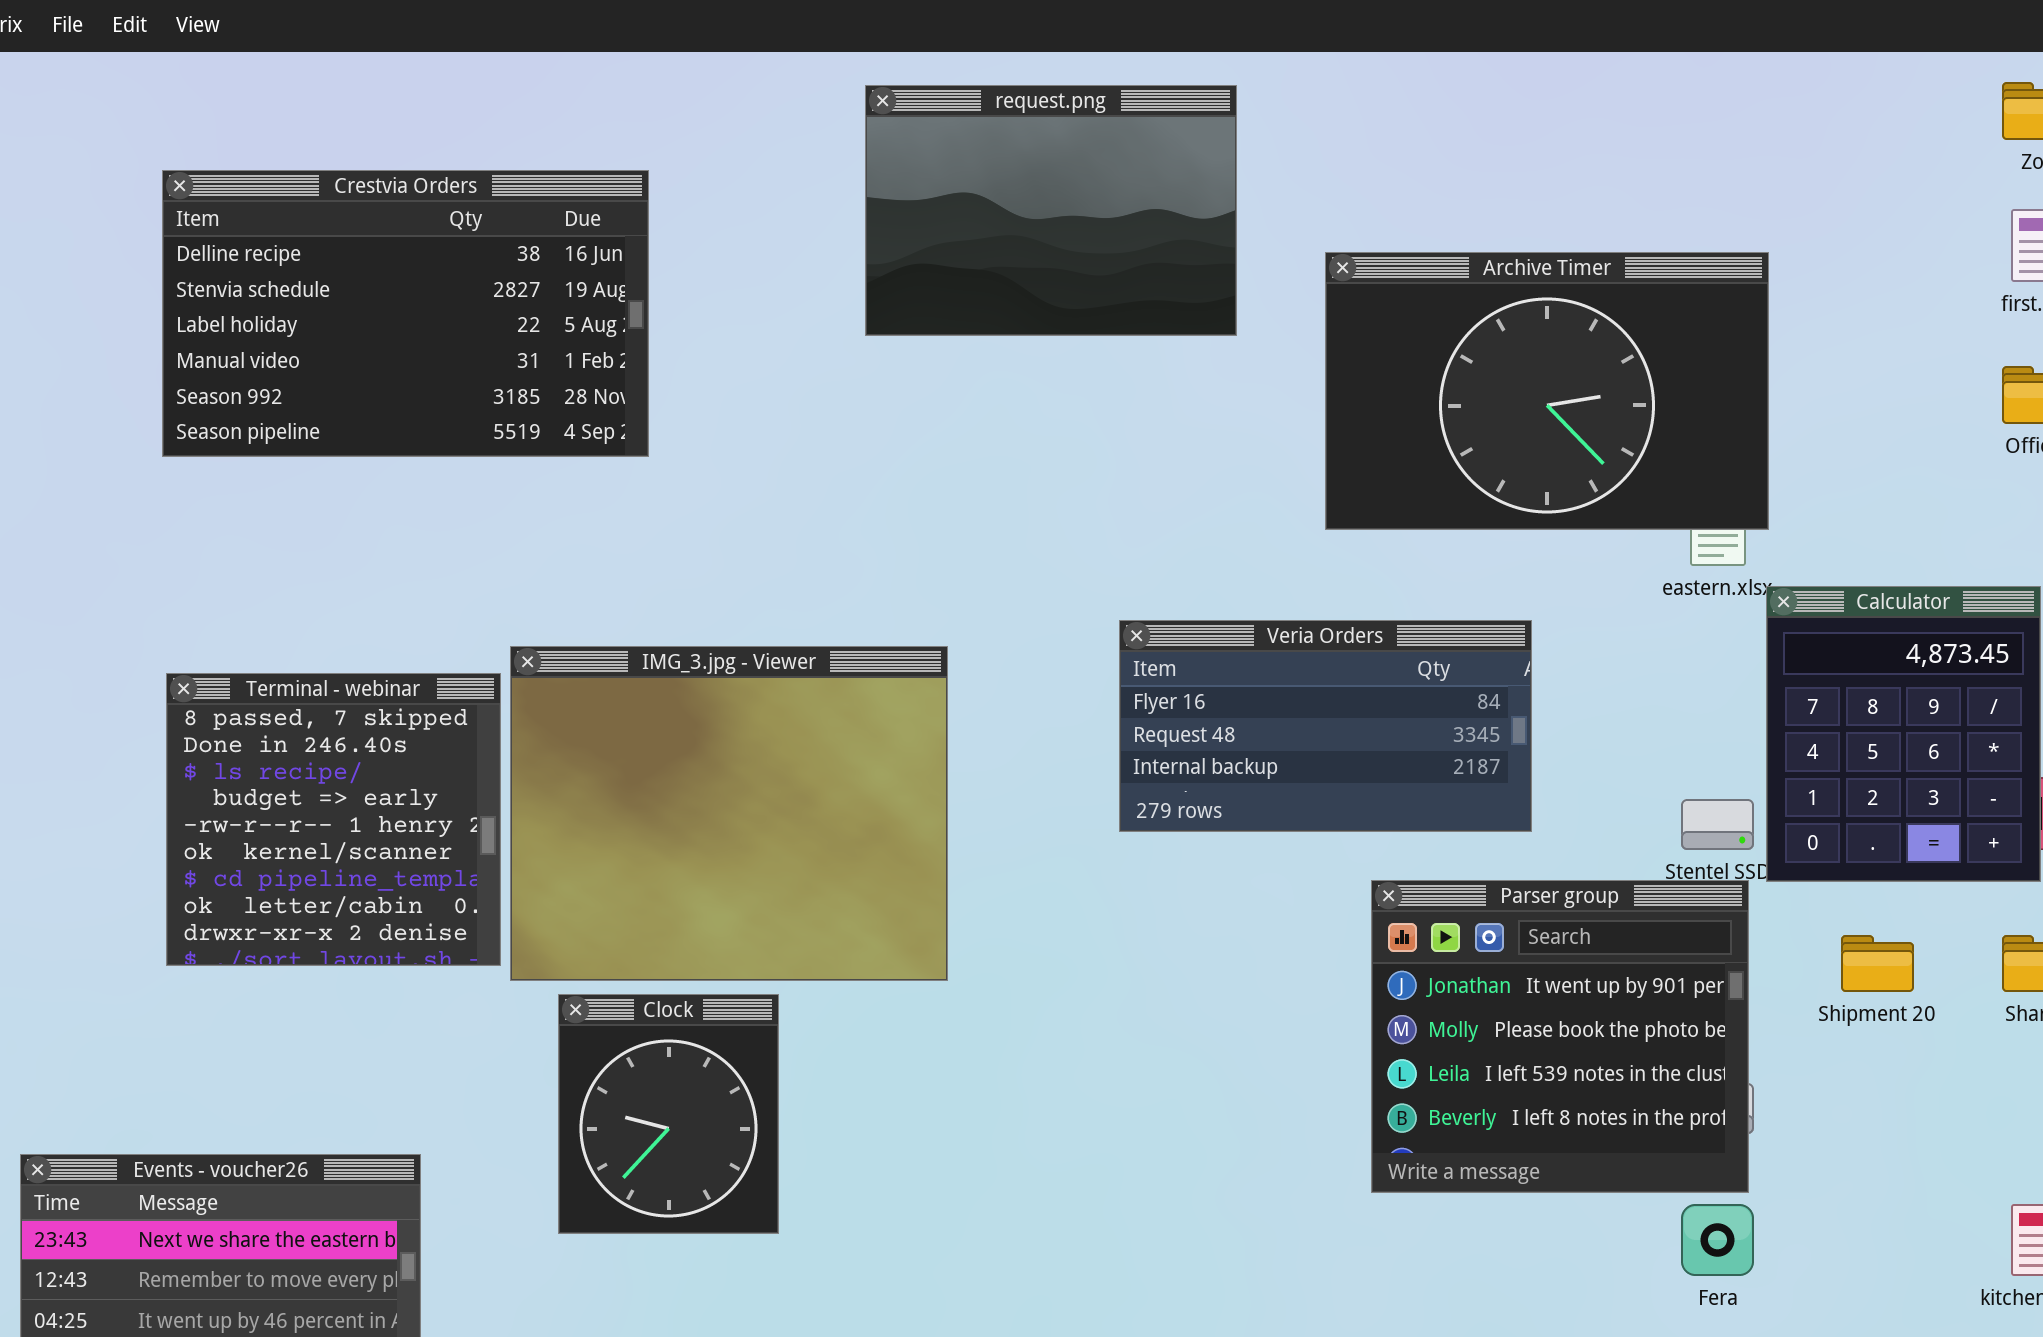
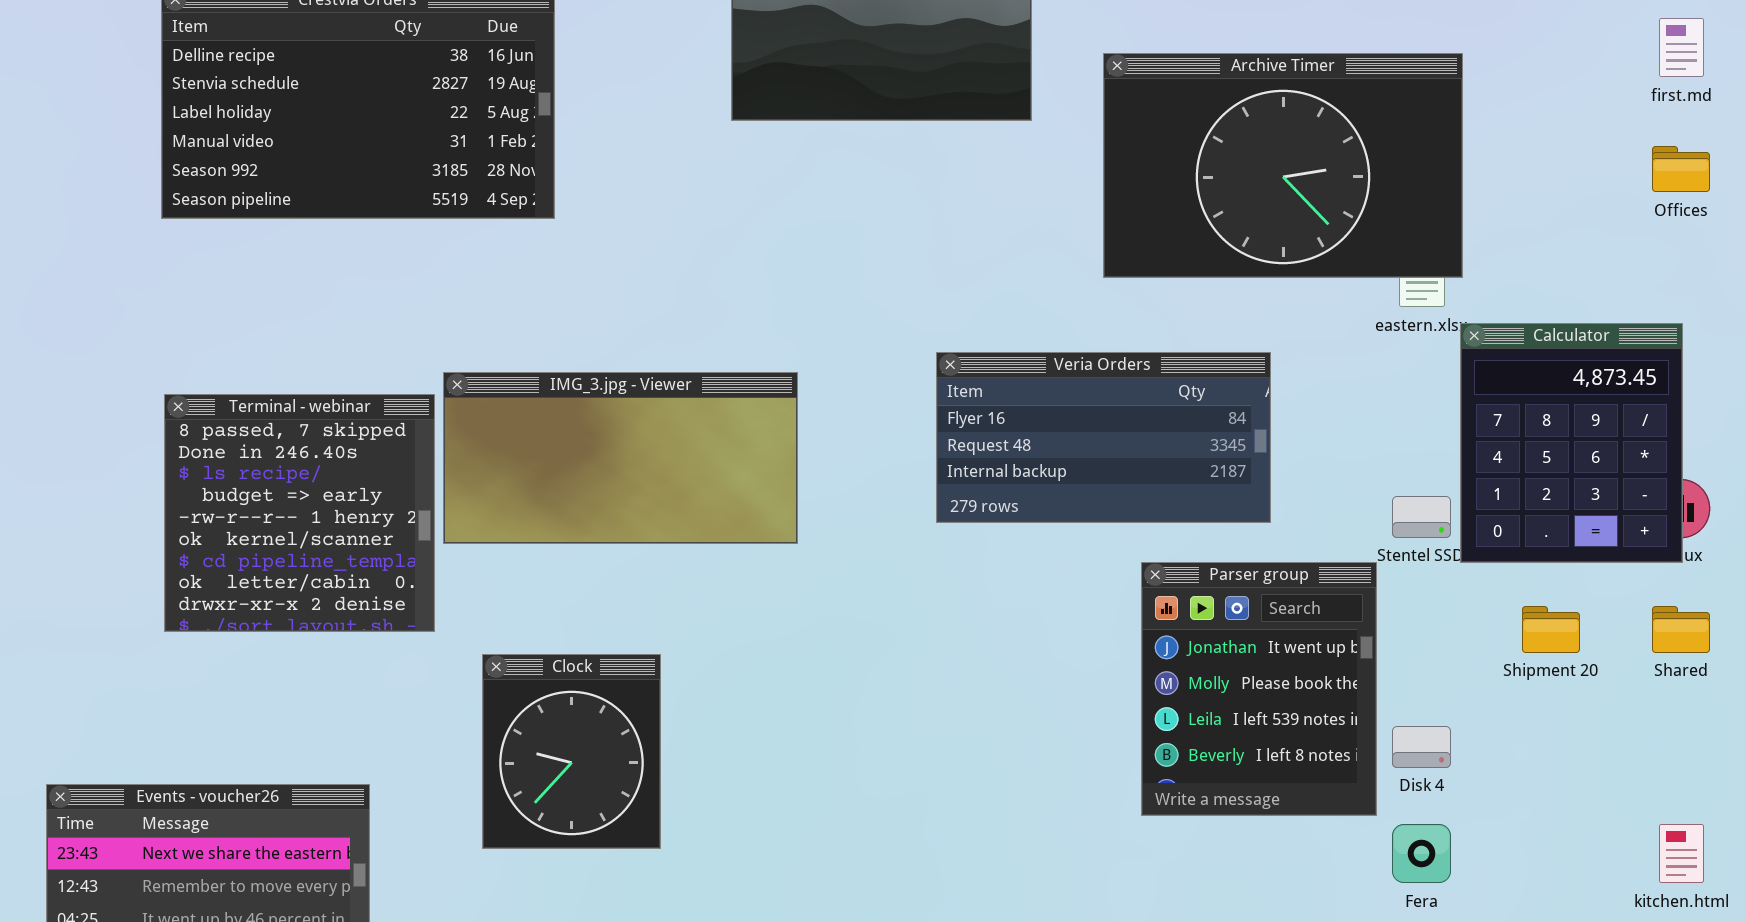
IMG_3.jpg - Viewer: [510,646,948,981] -> [443,372,798,544], resized
Parser group: [1371,880,1749,1193] -> [1141,562,1377,816], resized

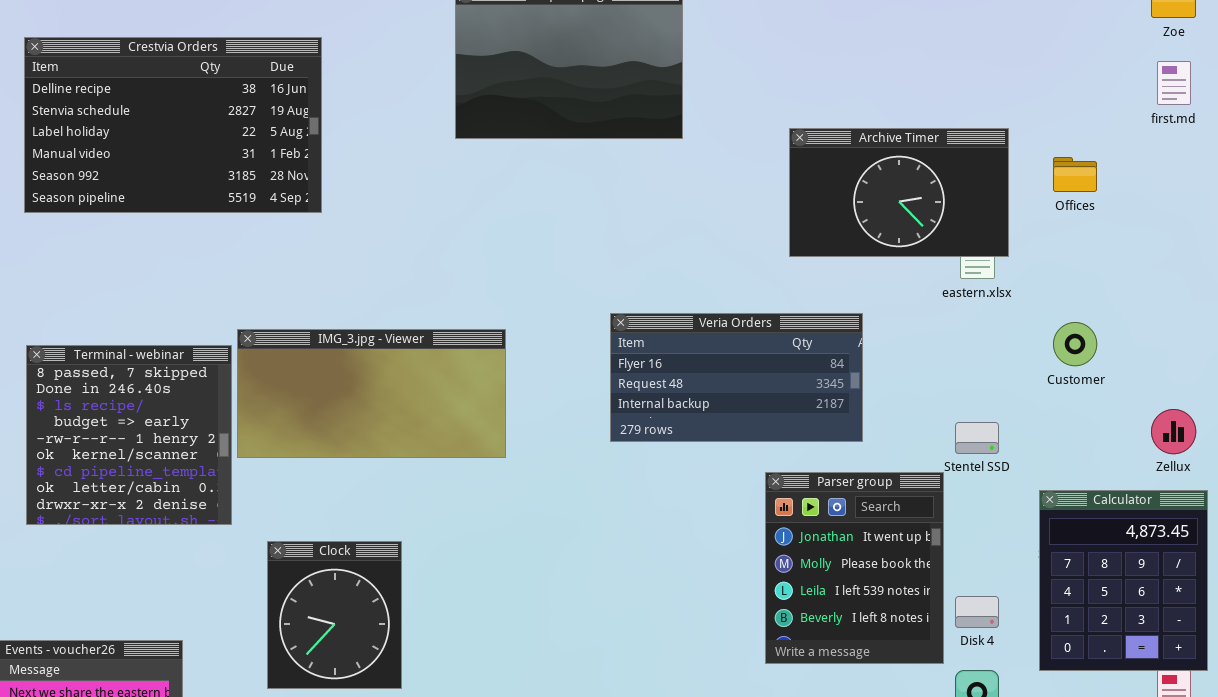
Archive Timer: [1103,53,1463,278] -> [789,128,1009,257], resized
Offices: [1652,146,1710,192] -> [1053,157,1097,192], moved
Calculator: [1460,323,1683,563] -> [1039,490,1208,671], moved

